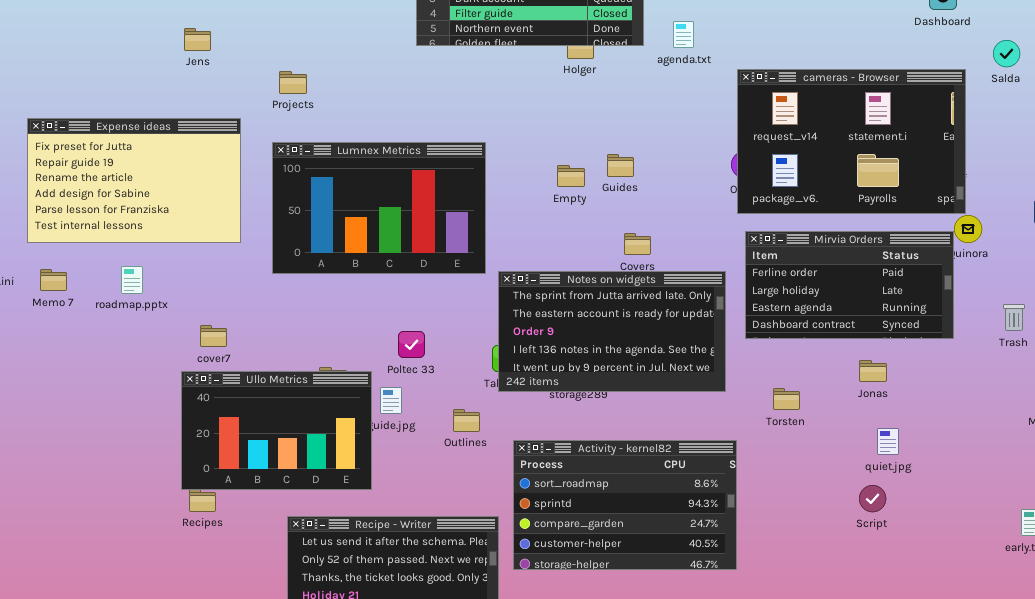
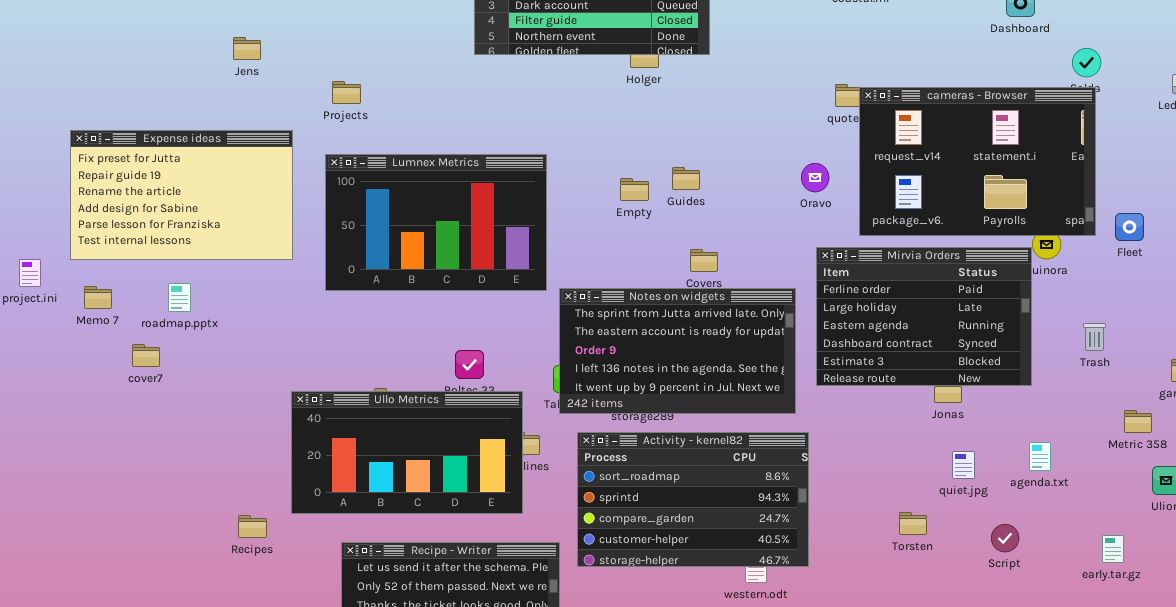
agenda.txt: [673,21,694,48] -> [1029,442,1051,471], moved
cameras - Browser: [737,69,966,214] -> [859,87,1096,236], moved
Mirvia Orders: [745,231,954,339] -> [816,247,1032,386], resized
cover7: [200,325,227,347] -> [132,344,160,367], moved
Ullo Metrics: [181,371,372,490] -> [291,391,523,514], moved, resized
Torsten: [773,388,800,410] -> [899,512,927,535], moved
Activity - kernel82: [513,440,737,570] -> [577,432,809,567], moved
Script: [859,485,886,512] -> [991,524,1019,552], moved

